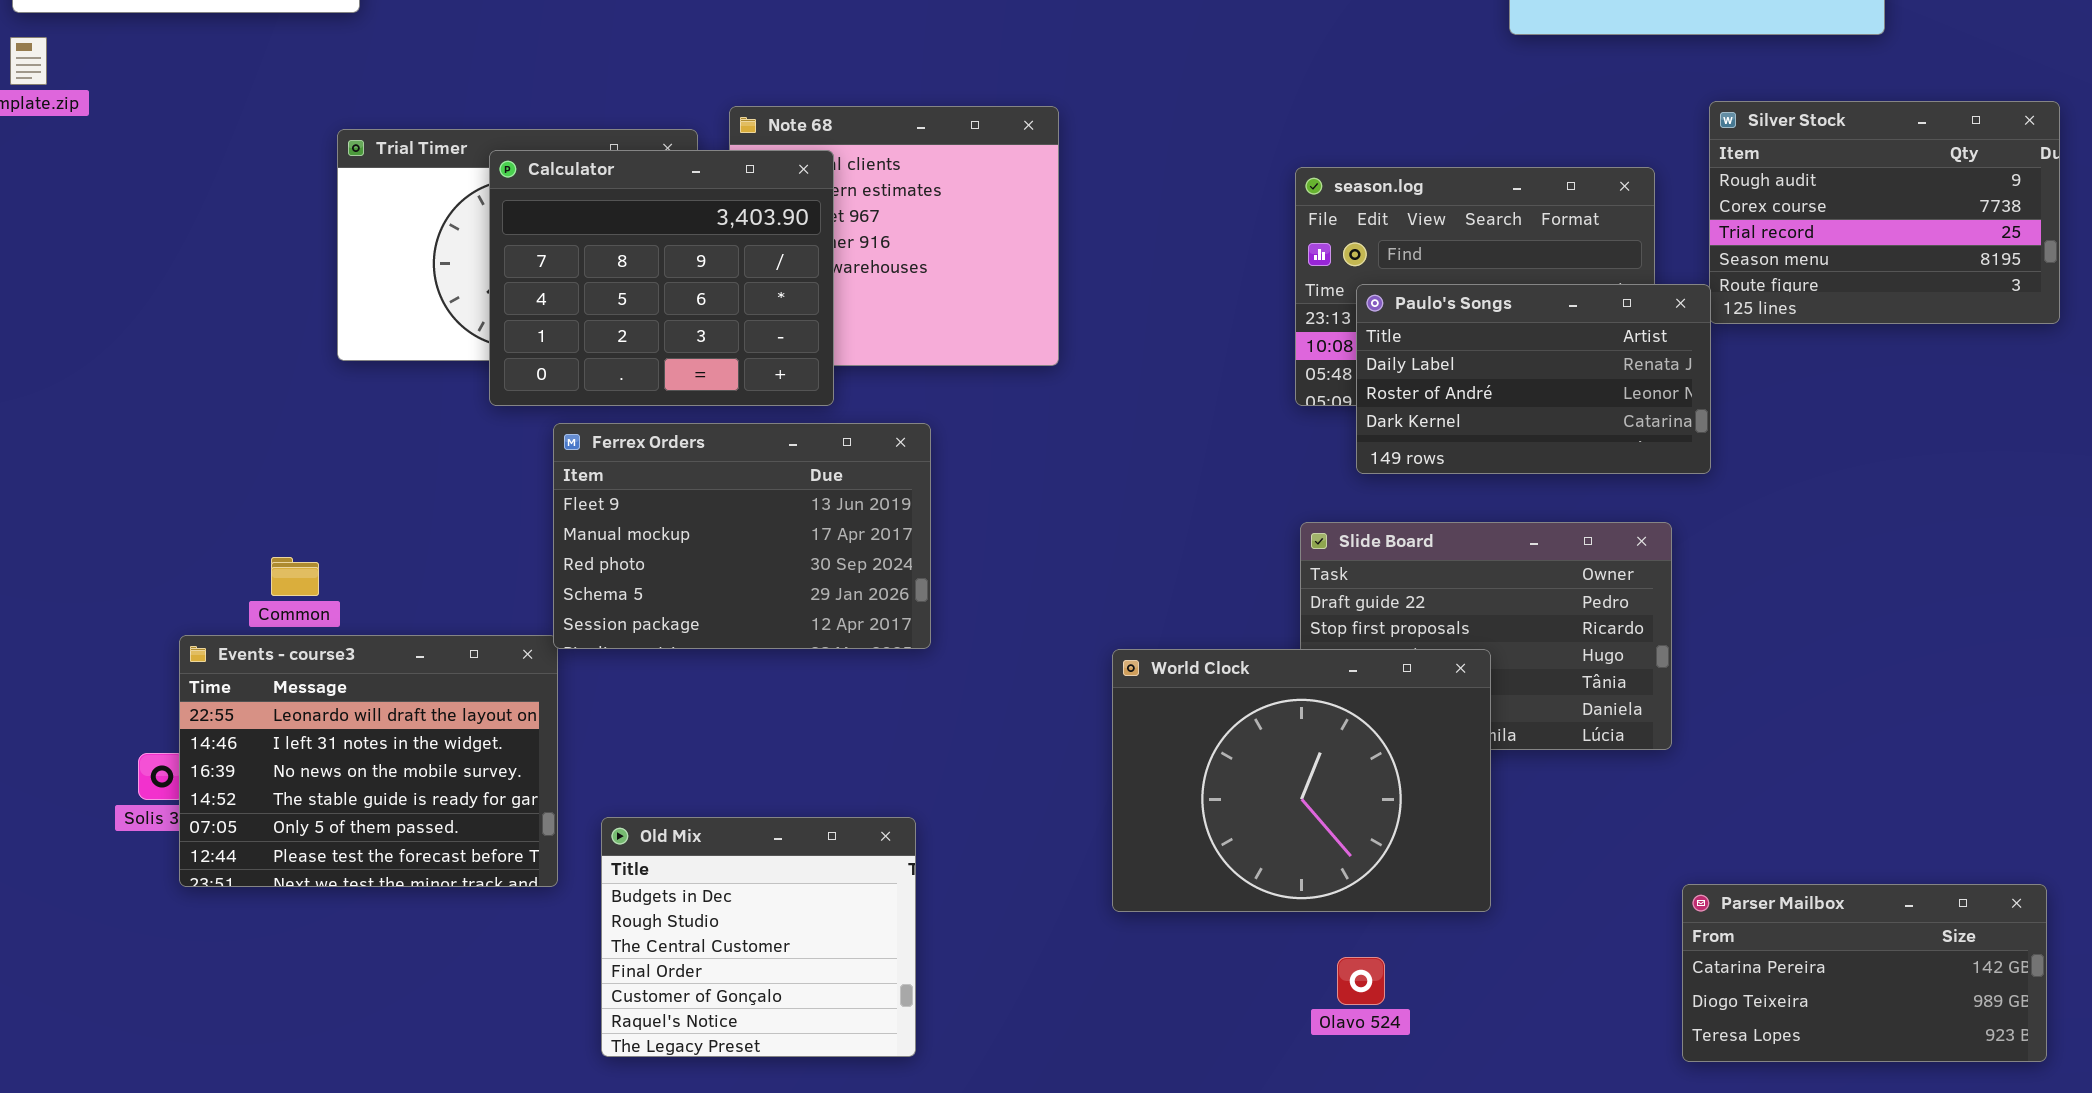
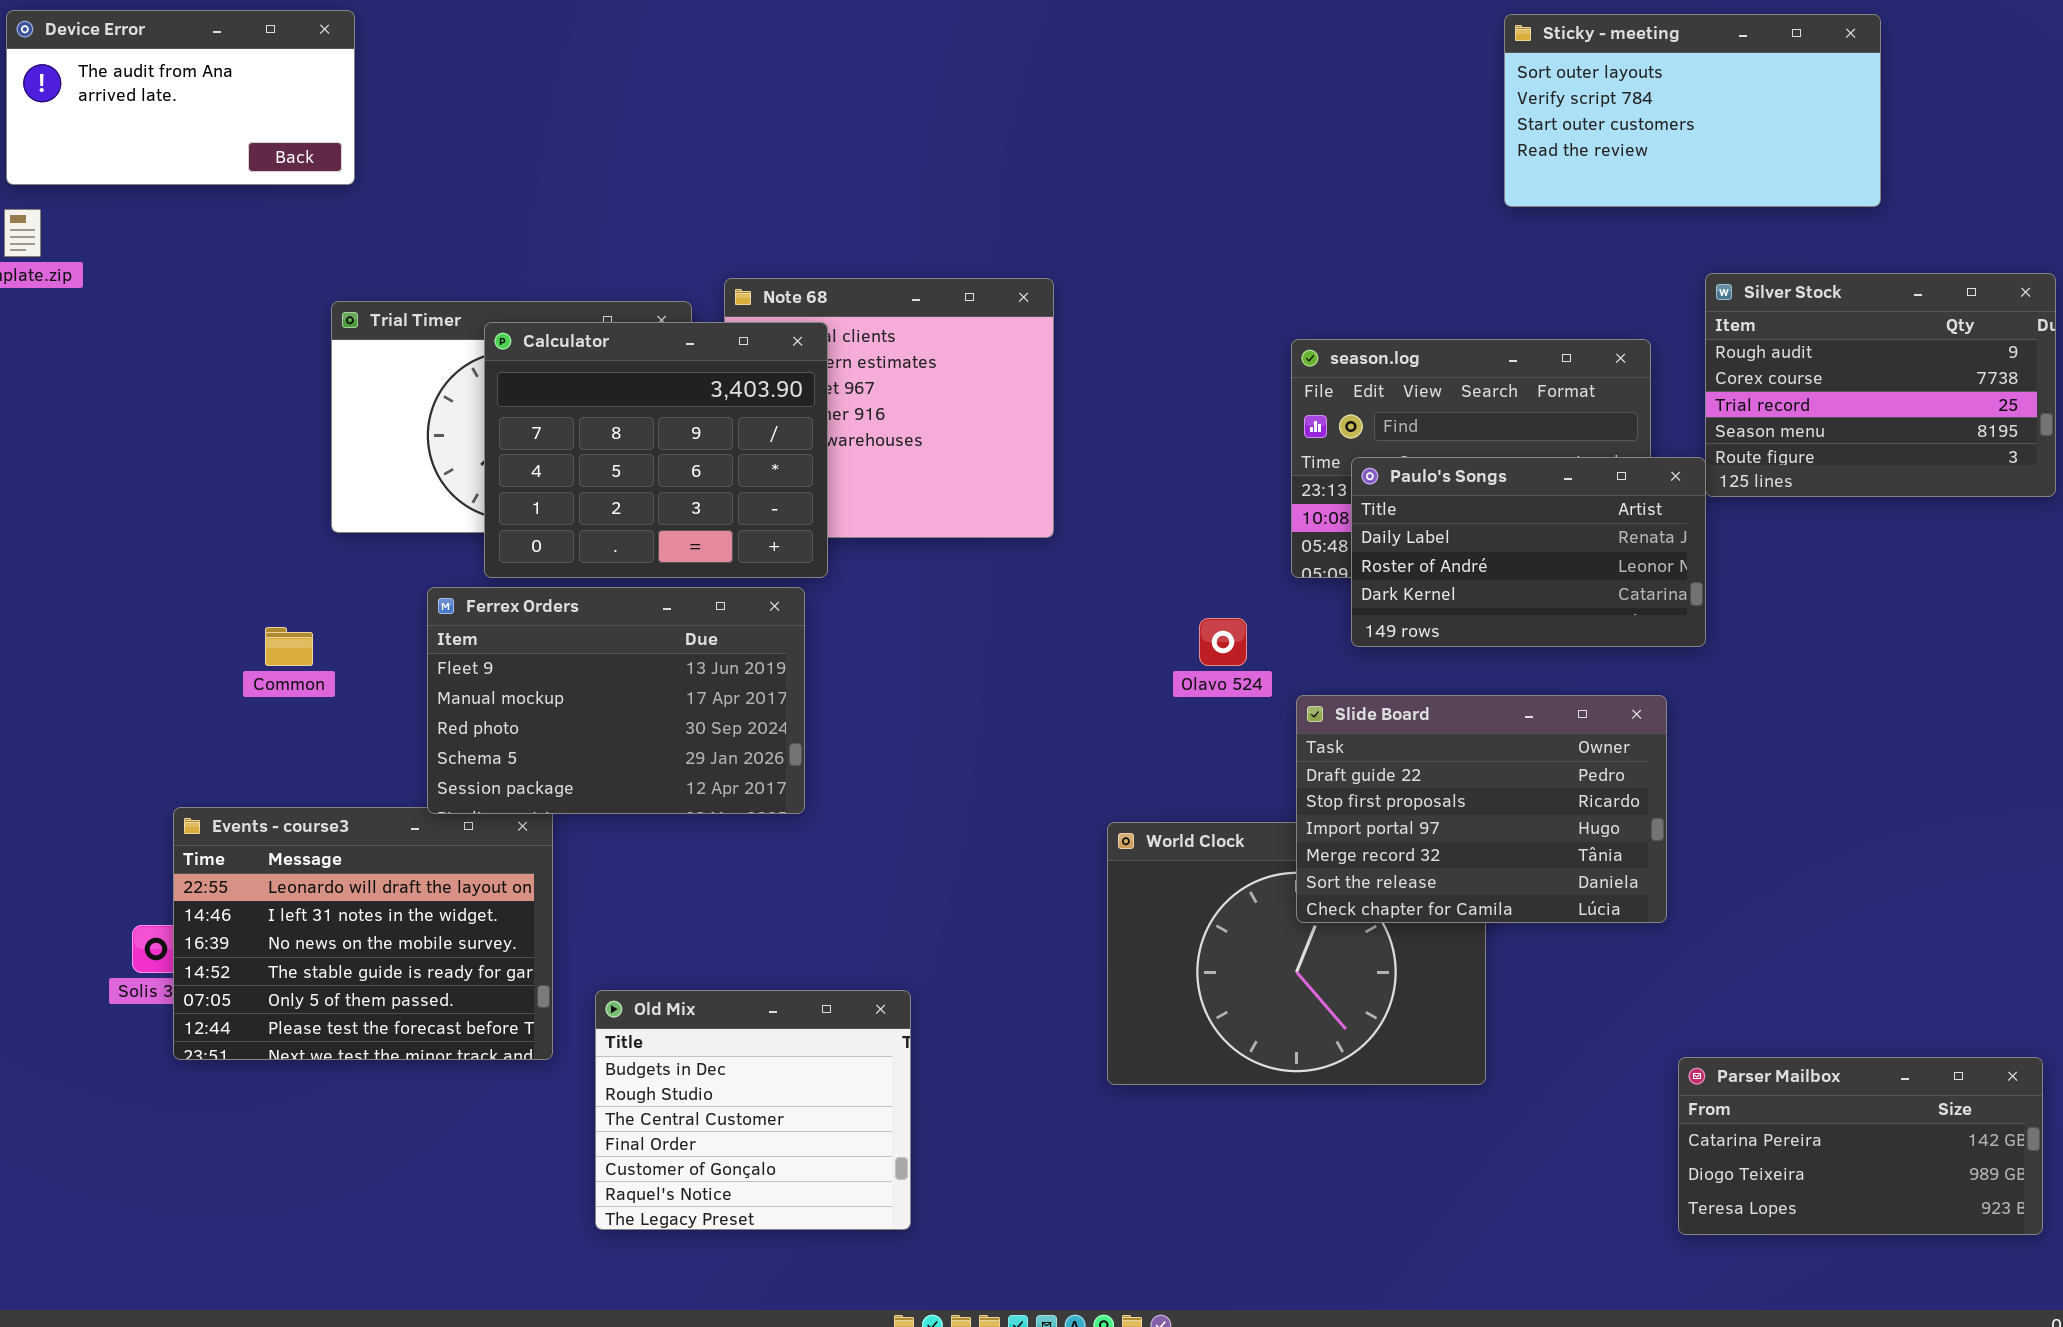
Ferrex Orders: [553,423,931,649] -> [427,587,805,814], moved
Slide Board: [1300,522,1672,750] -> [1296,695,1667,923], raised
Common: [271,557,319,596] -> [265,627,313,666], moved
Olavo 524: [1337,957,1385,1005] -> [1199,618,1247,666], moved

